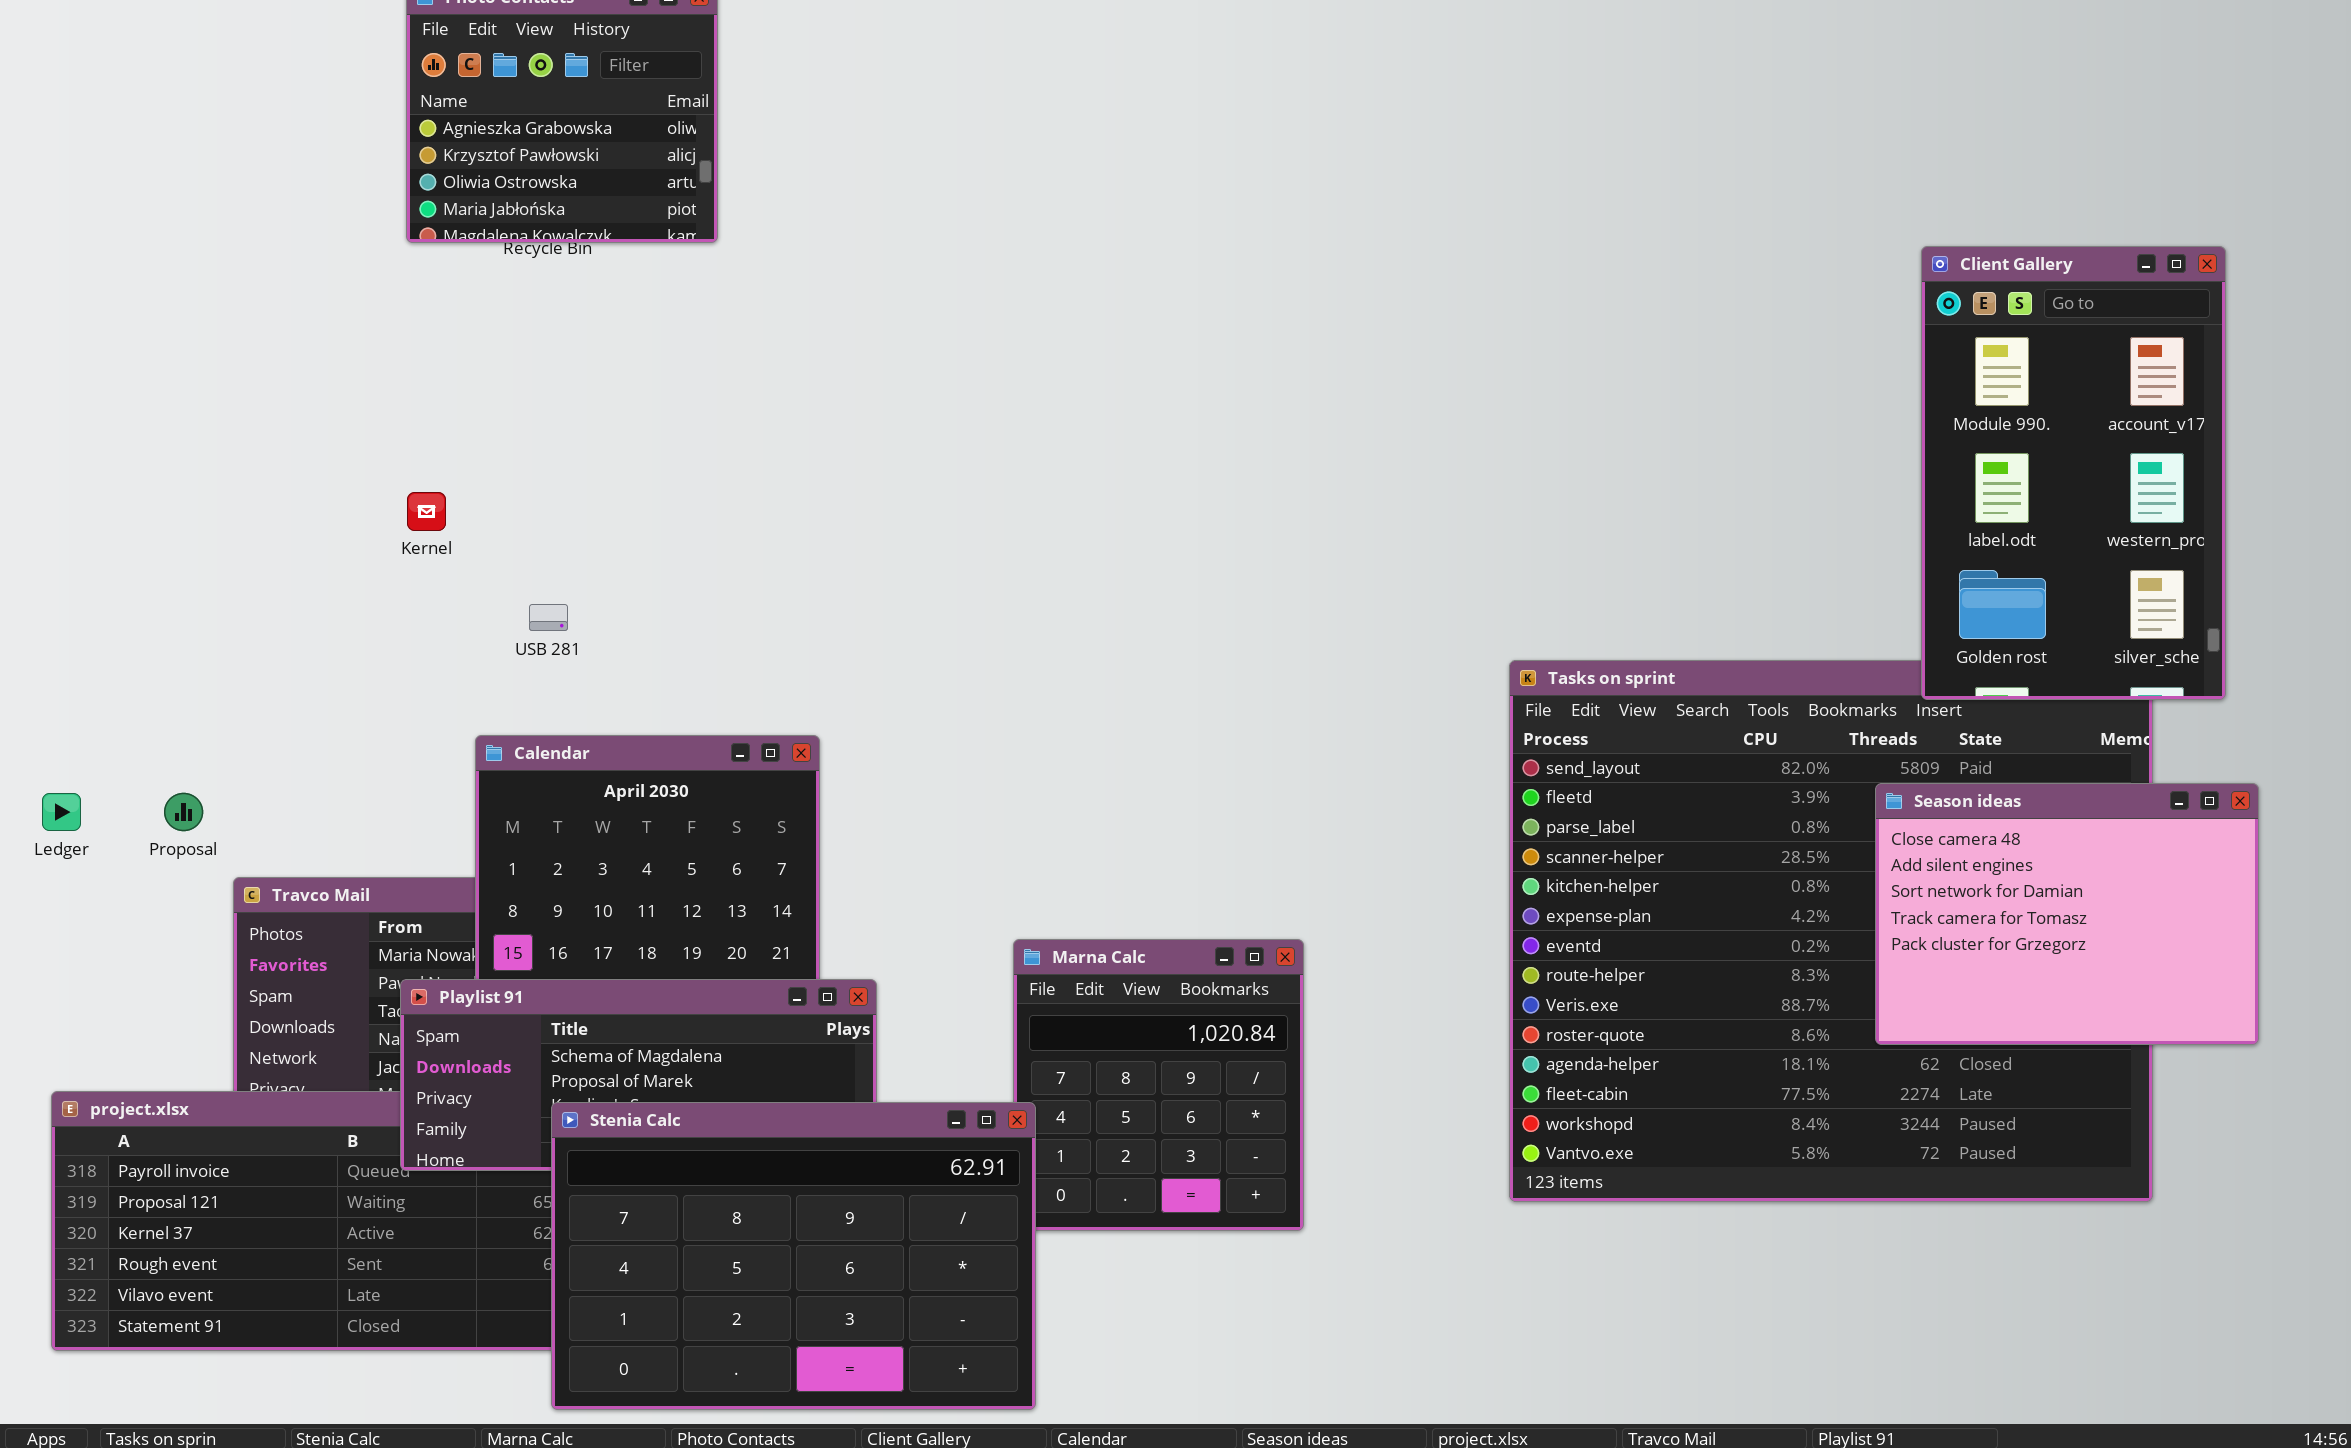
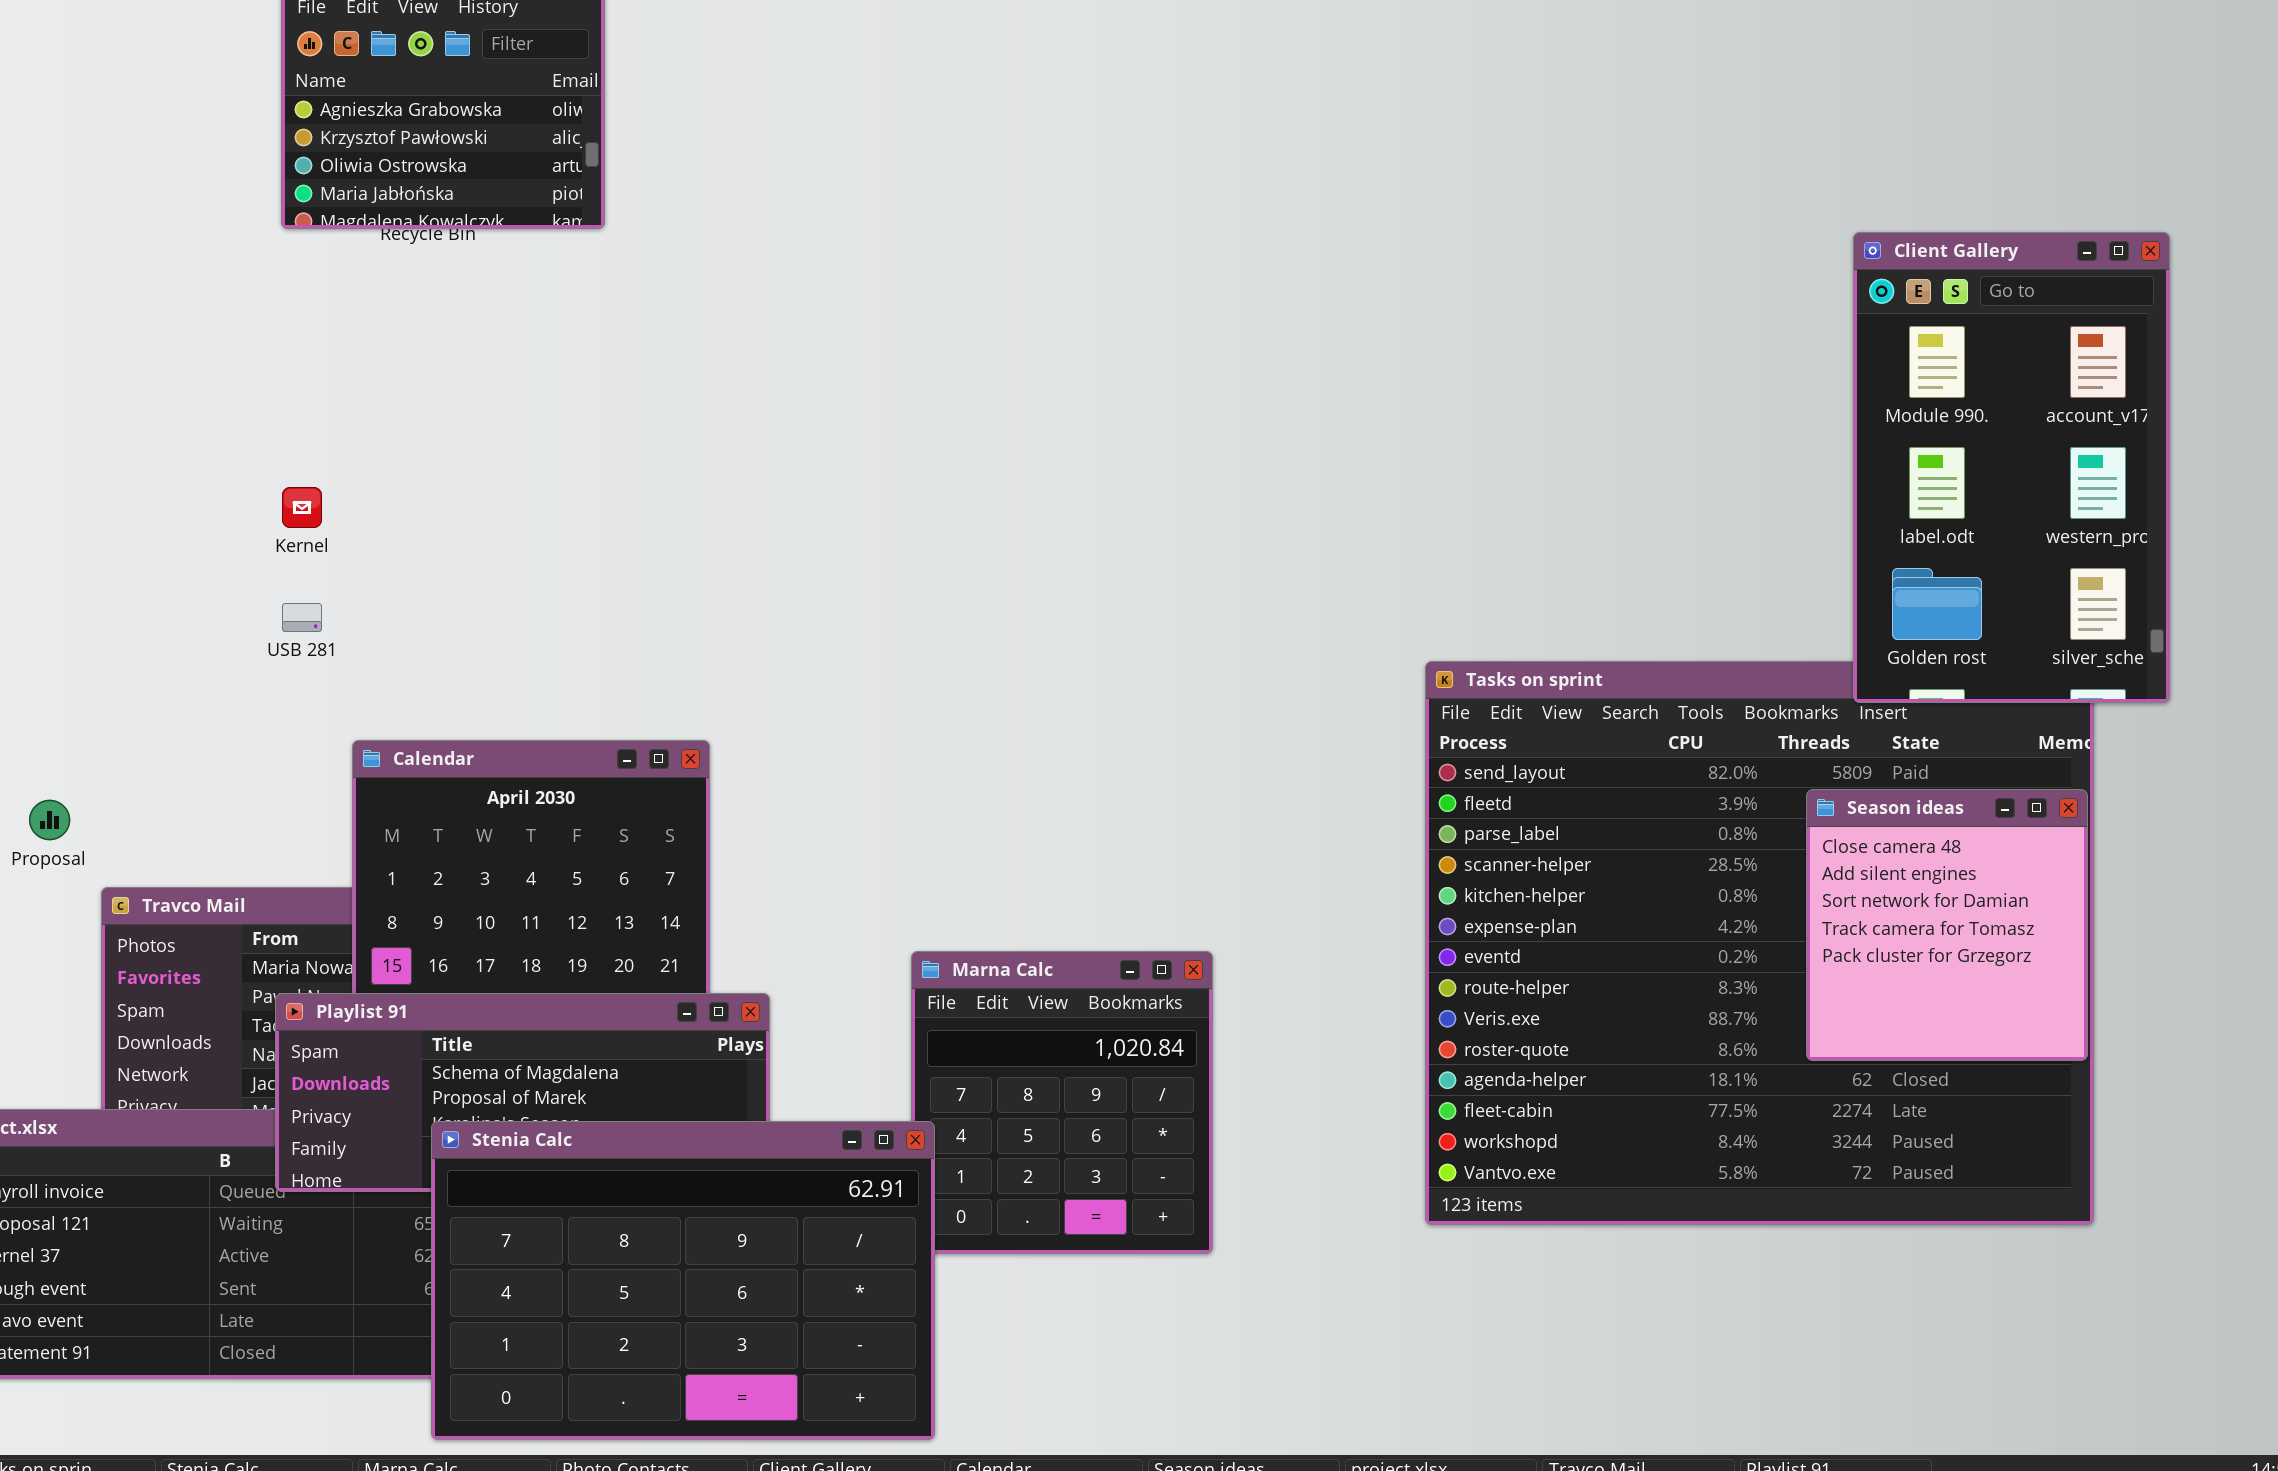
USB 281: [529,604,568,631] -> [282,603,322,632], moved
Season ideas: [1875,783,2259,1045] -> [1806,789,2088,1061], resized

